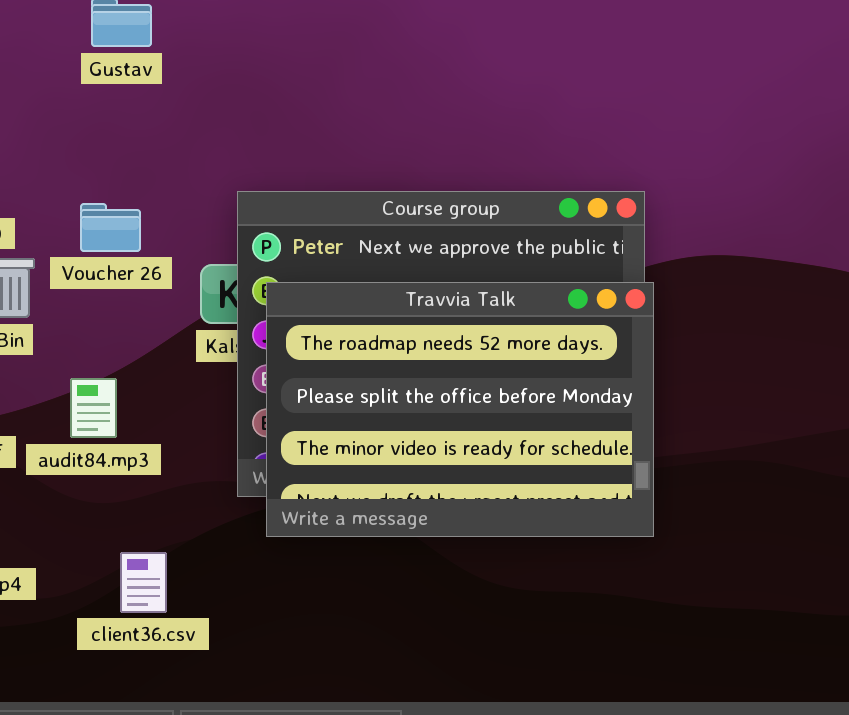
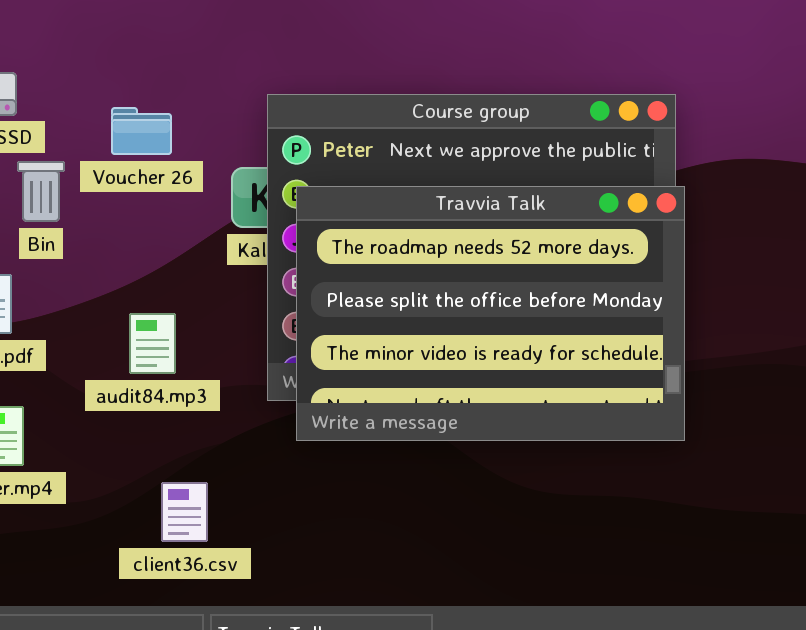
audit84.mp3: [70,378,117,438] -> [129,313,176,374], moved
client36.csv: [120,552,167,613] -> [161,482,208,542], moved

